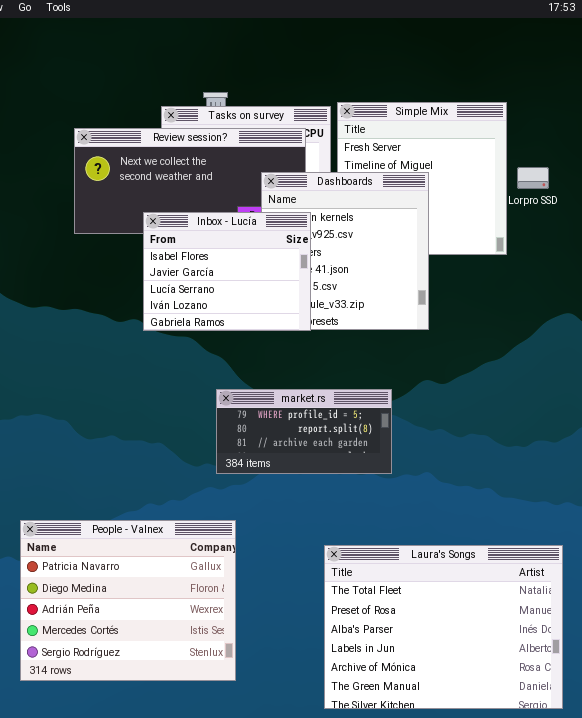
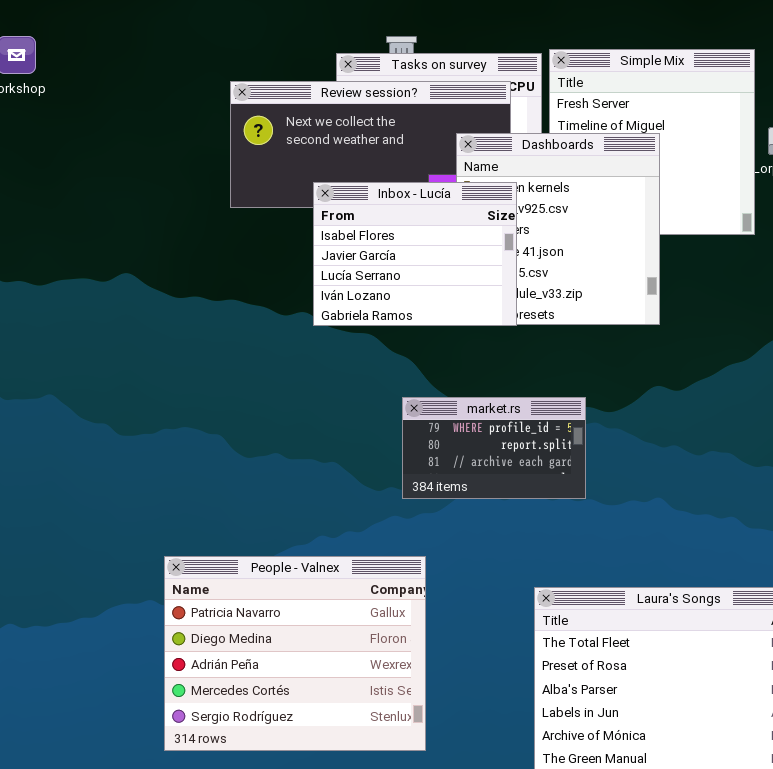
market.rs: [216,389,392,474] -> [402,397,586,499], resized

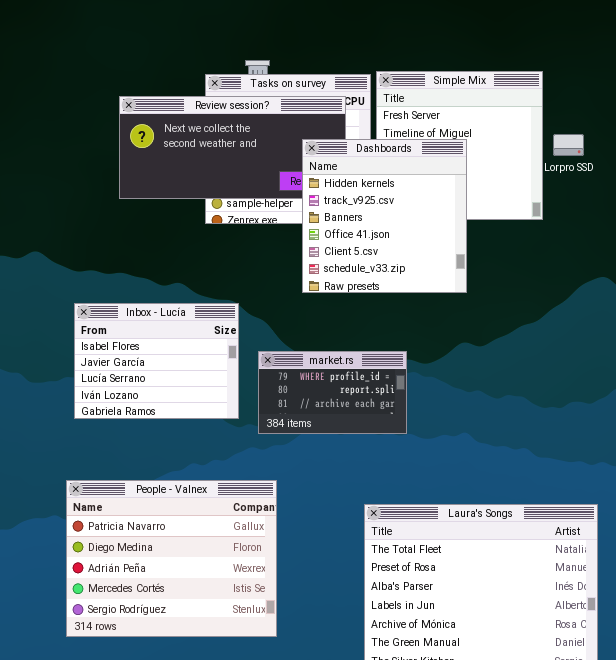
Inbox - Lucía: [313,182,517,326] -> [74,303,239,419], moved

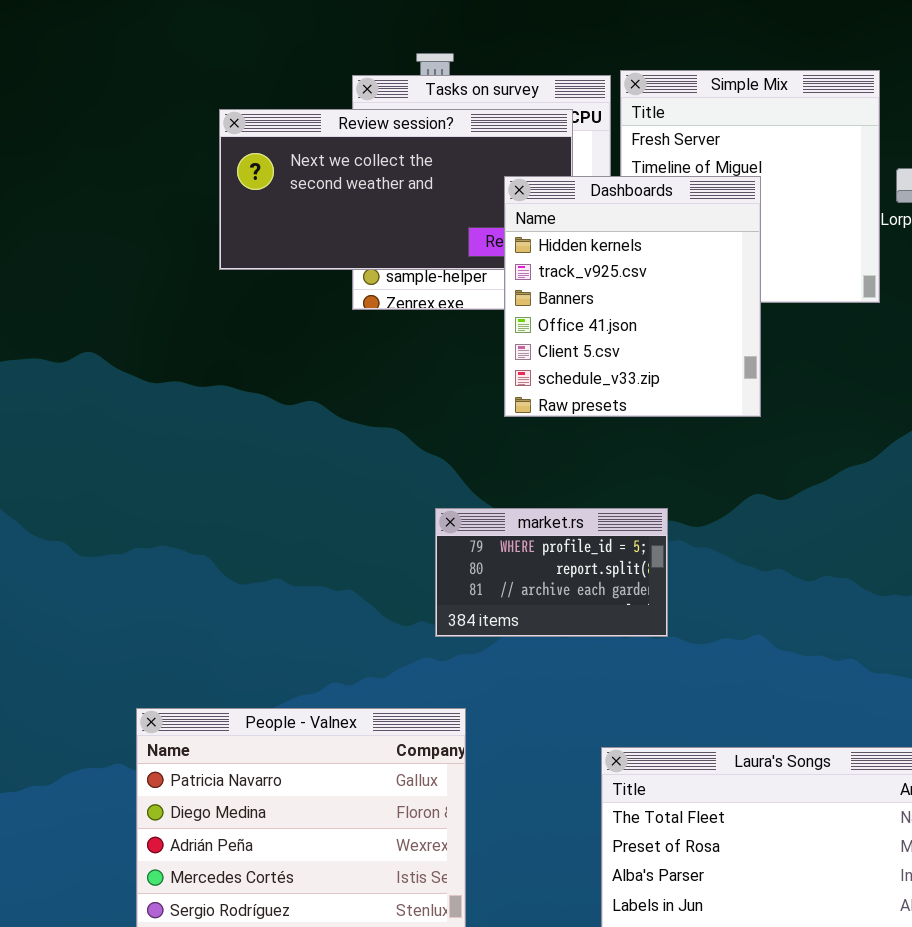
Inbox - Lucía: [74,303,239,419] -> none, closed

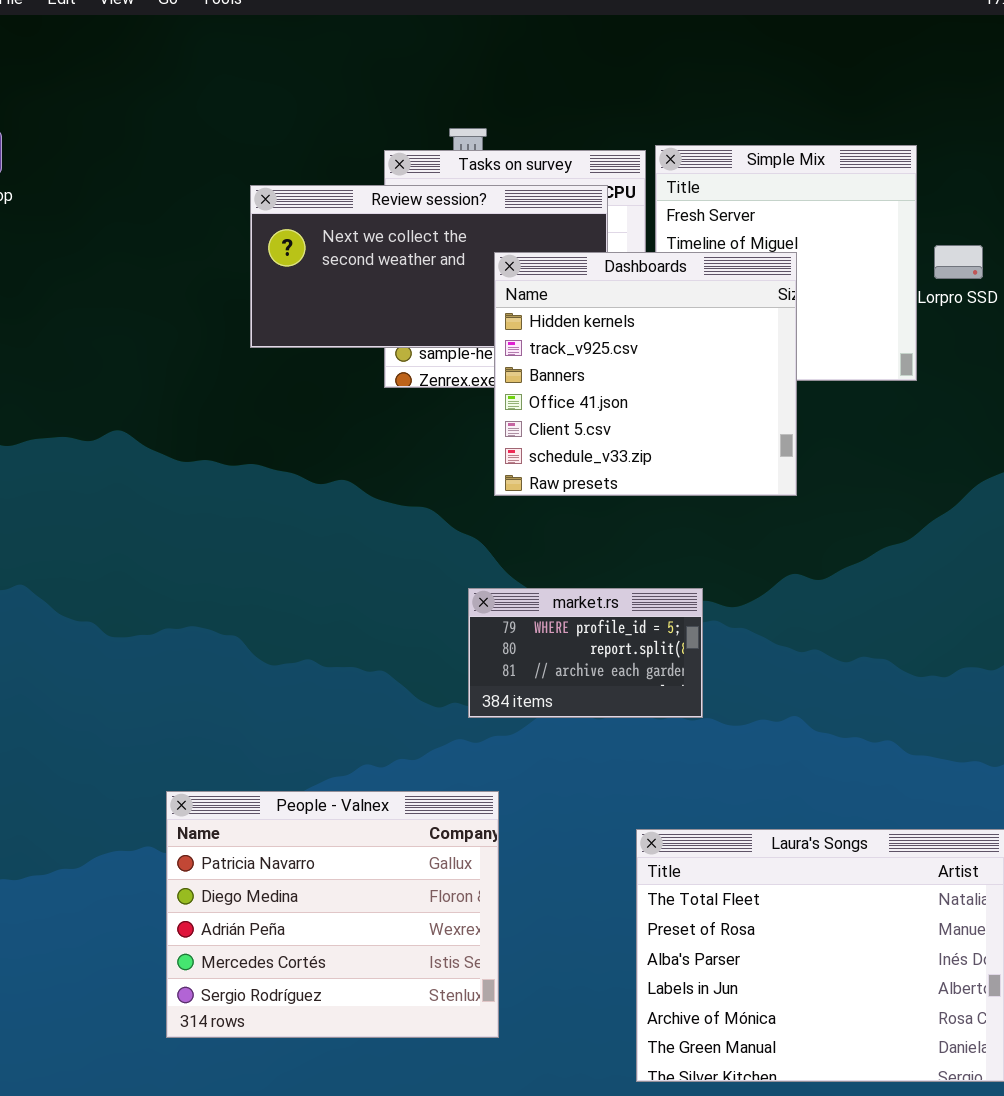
Dashboards: [504,176,761,417] -> [494,252,797,496], resized

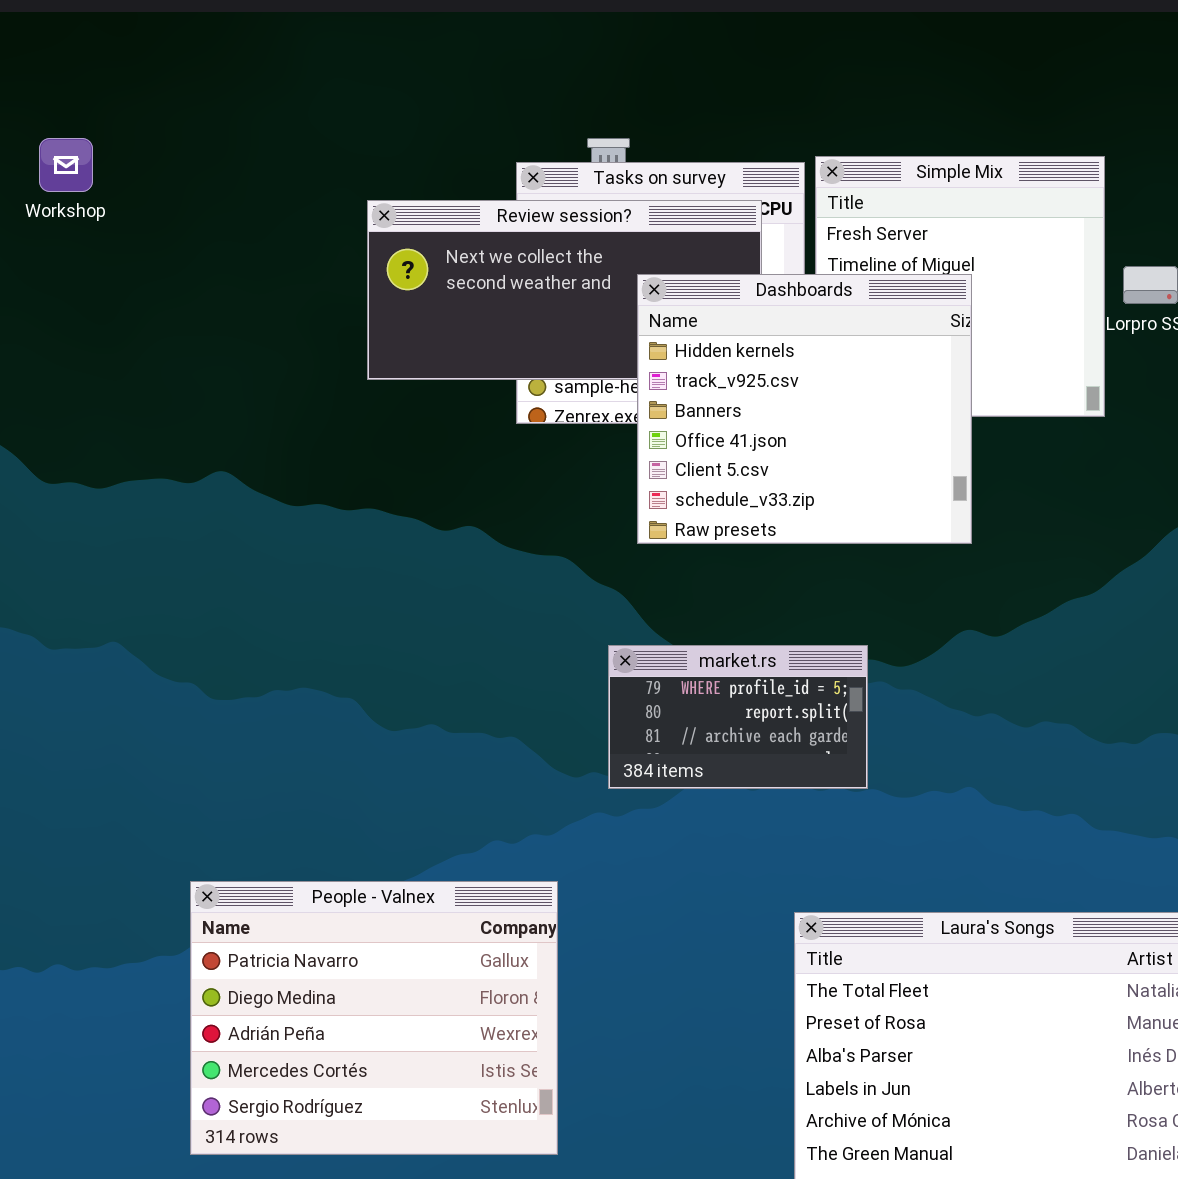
People - Valnex: [166,791,499,1038] -> [190,881,558,1155], moved

